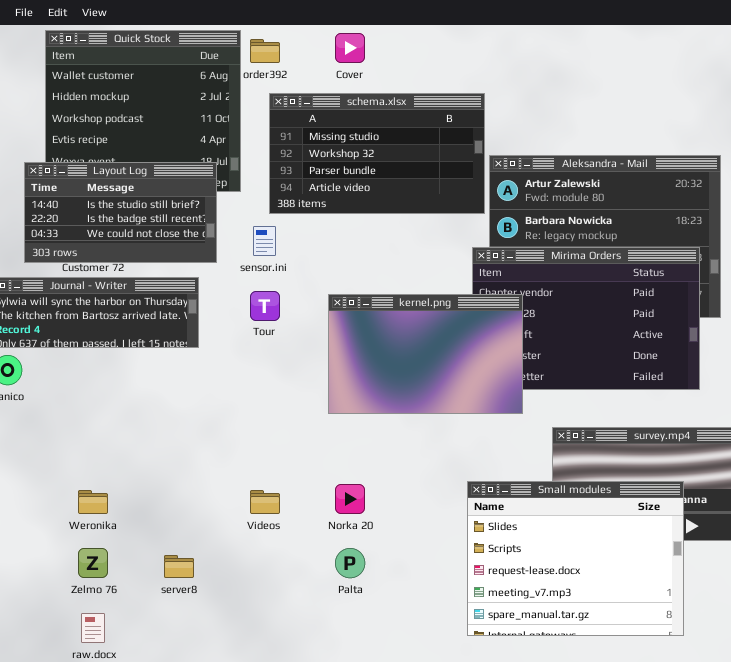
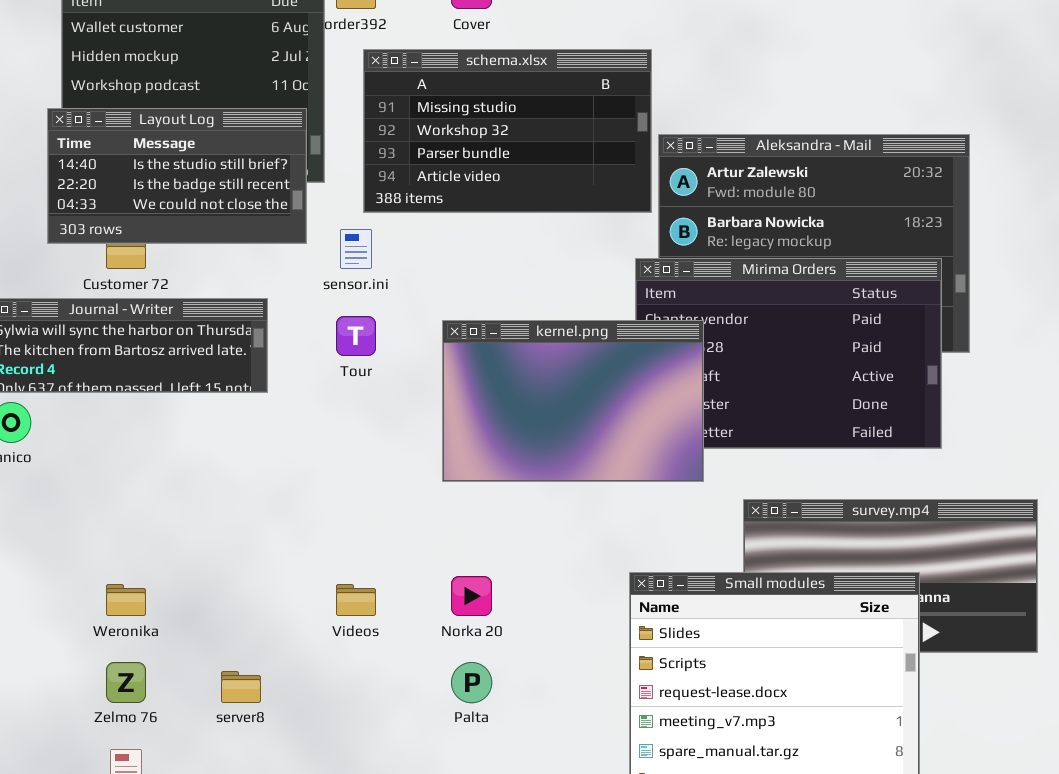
Layout Log: [24,162,217,263] -> [47,108,307,244], moved

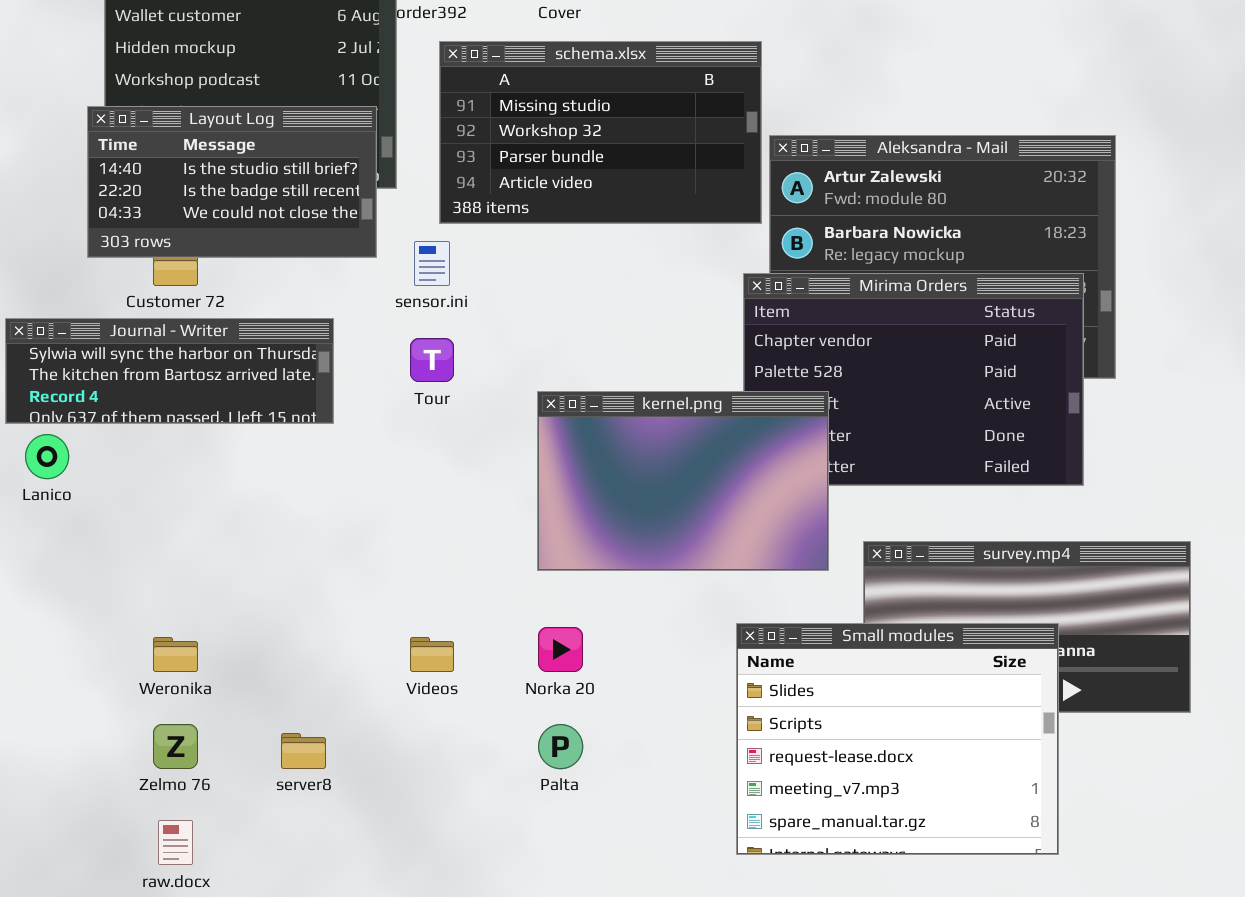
kernel.png: [442,320,704,482] -> [537,391,829,571], moved

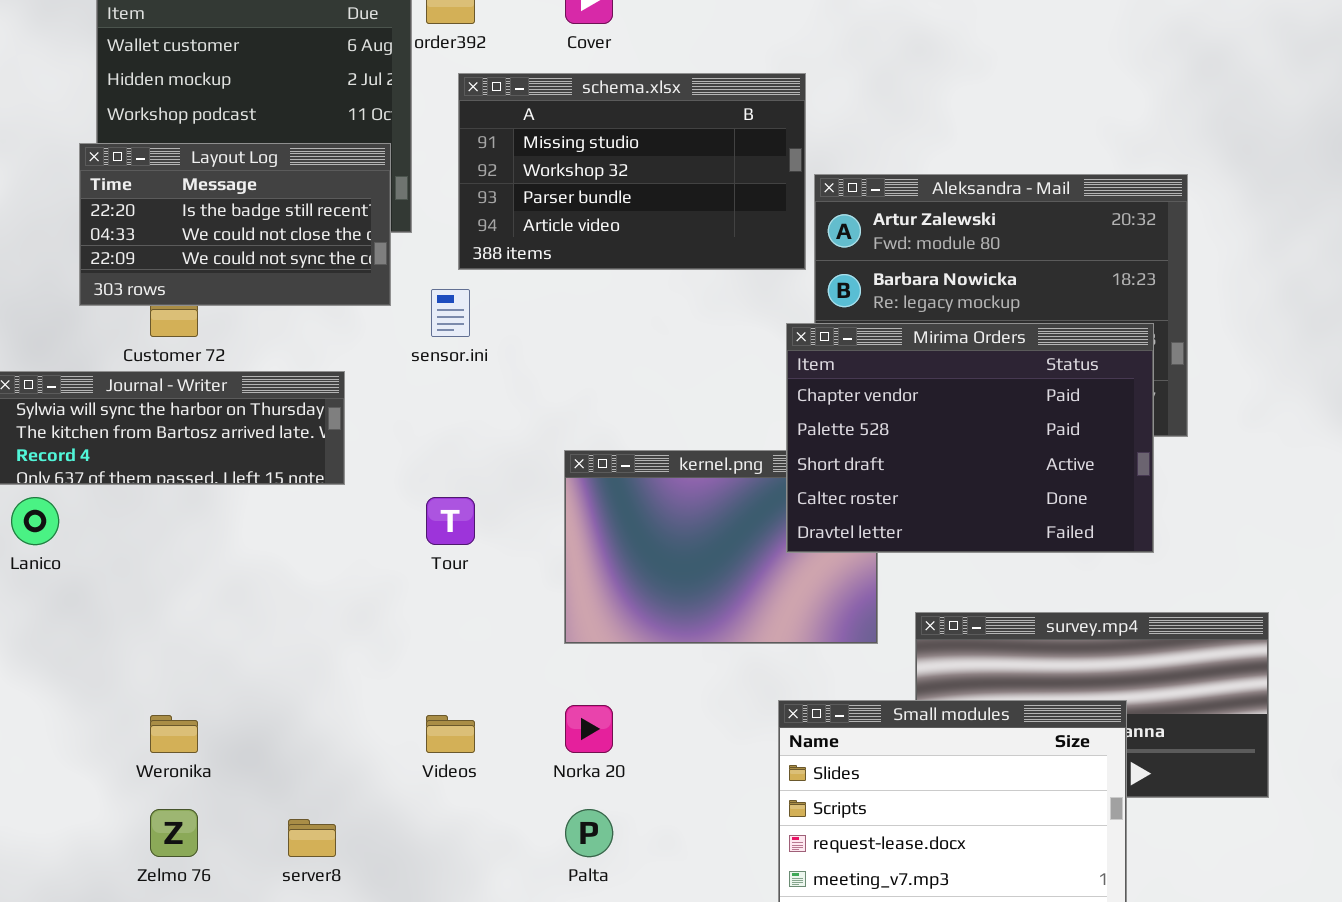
Layout Log: [87,106,377,258] -> [79,143,391,306], scrolled down 1 row
Mirima Orders: [743,273,1084,486] -> [786,323,1154,553], raised
Tour: [410,338,454,382] -> [426,497,475,545], moved

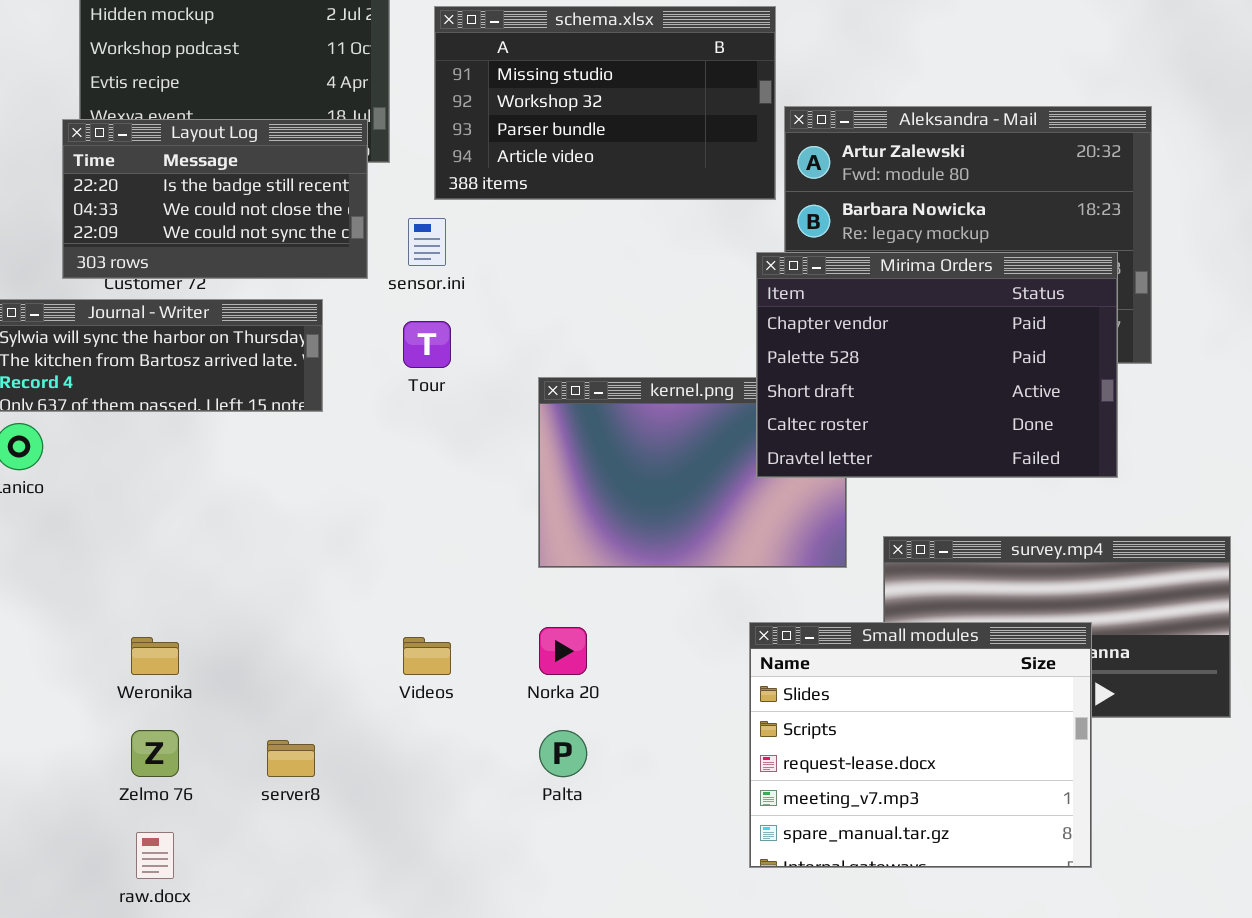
Layout Log: [79,143,391,306] -> [62,119,368,279], moved
Tour: [426,497,475,545] -> [403,321,451,368], moved

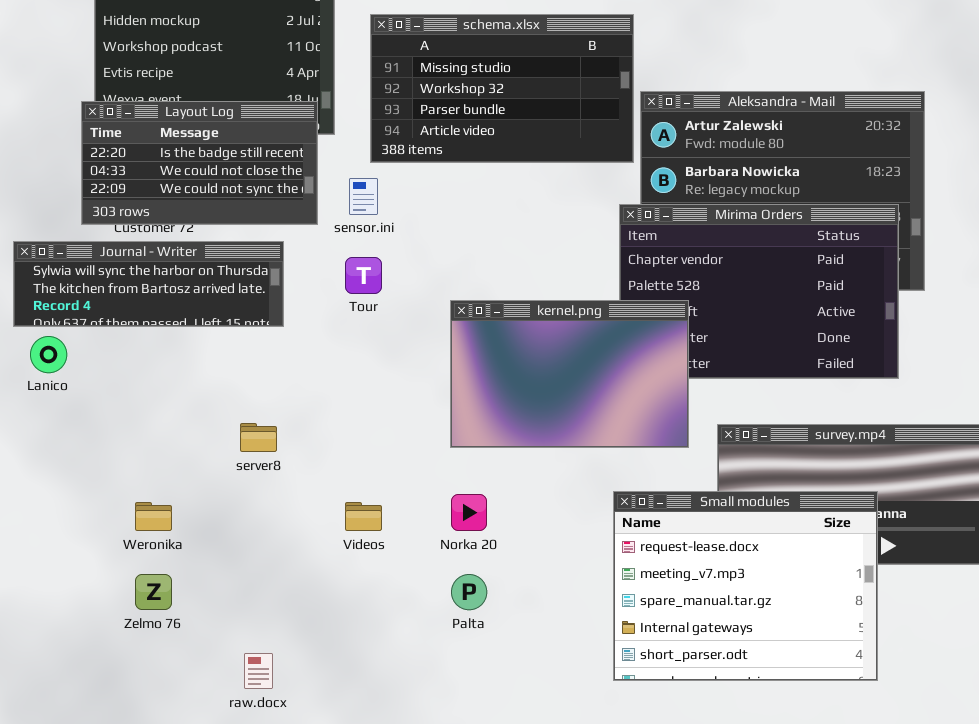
kernel.png: [538,377,847,568] -> [450,300,689,448], raised
Small modules: [749,622,1092,868] -> [613,491,878,681], scrolled down 2 rows
server8: [267,740,315,777] -> [240,423,277,452], moved
raw.docx: [136,832,174,879] -> [244,653,273,689], moved

